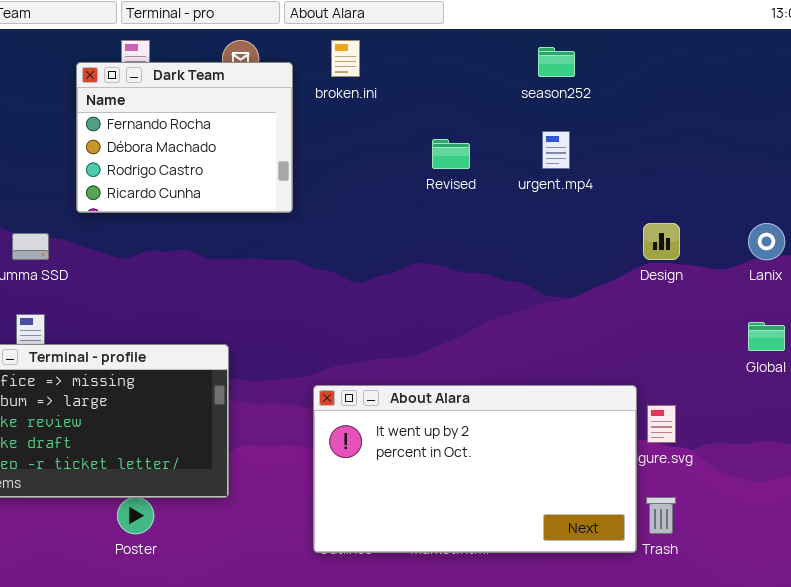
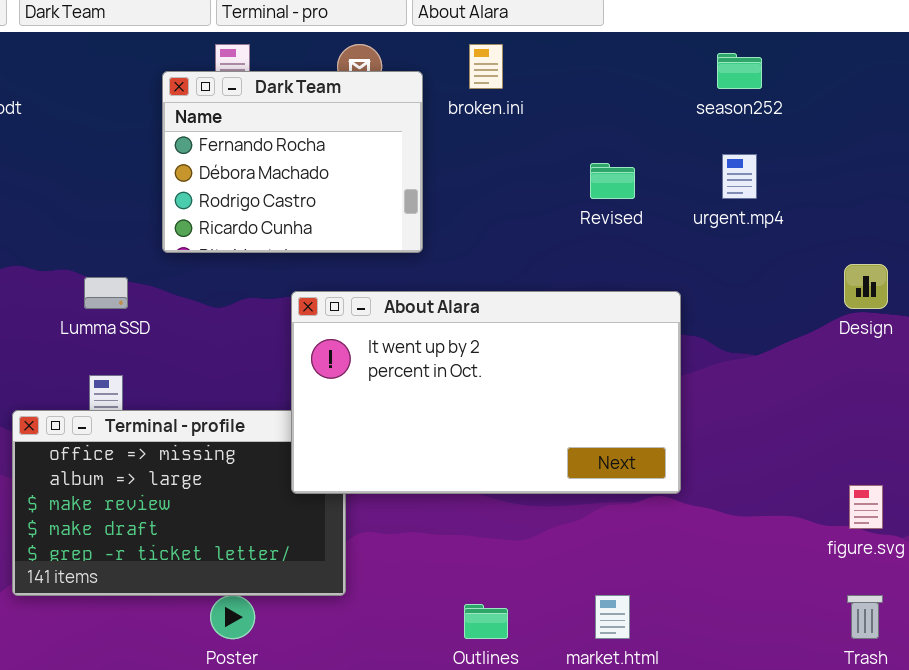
About Alara: [313,385,637,553] -> [291,291,681,494], moved

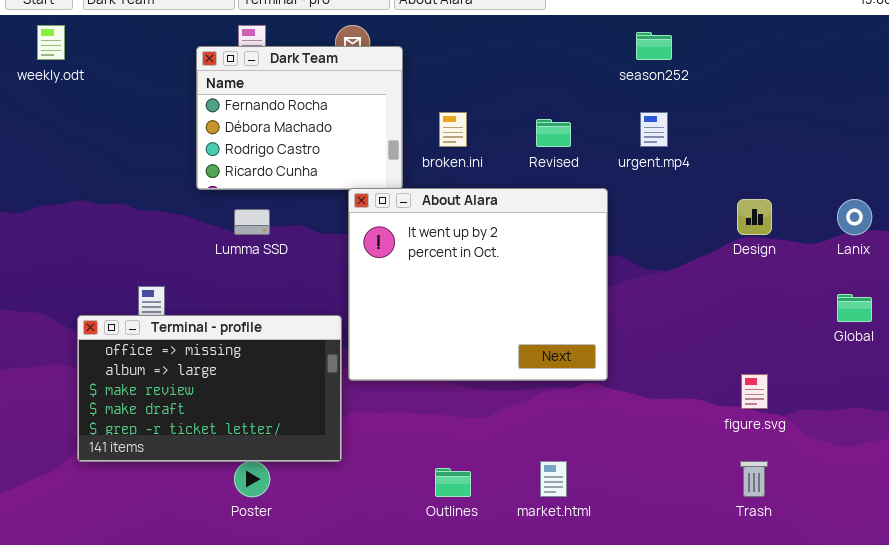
broken.ini: [469,44,503,89] -> [439,112,467,147], moved
Lumma SSD: [84,277,128,309] -> [234,209,270,235], moved
About Alara: [291,291,681,494] -> [348,188,608,381], resized

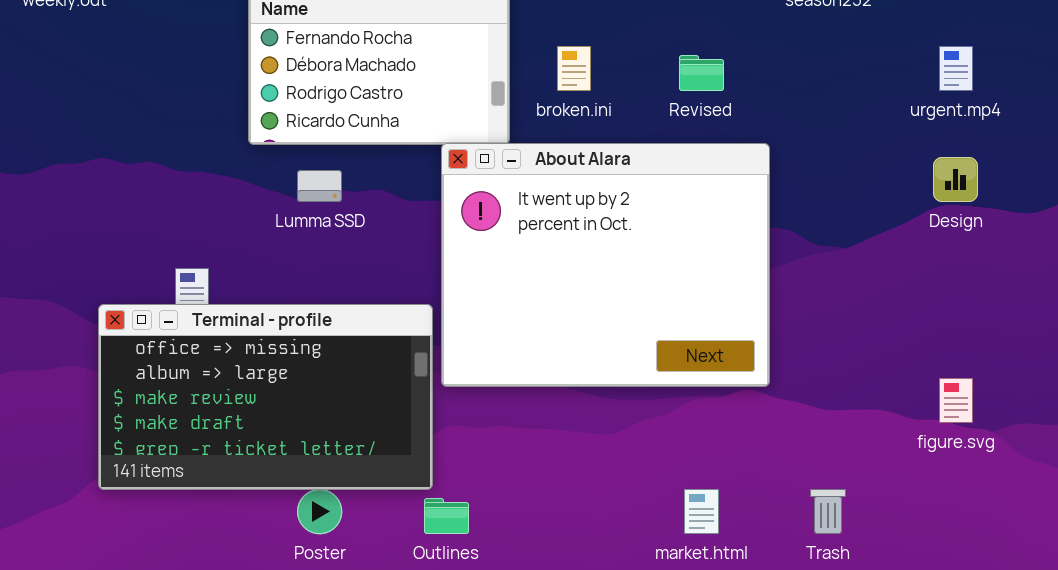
urgent.mp4: [640,112,668,147] -> [939,46,973,91], moved
Trash: [740,461,768,497] -> [810,489,846,534], moved
Outlines: [435,468,471,497] -> [424,498,469,534], moved

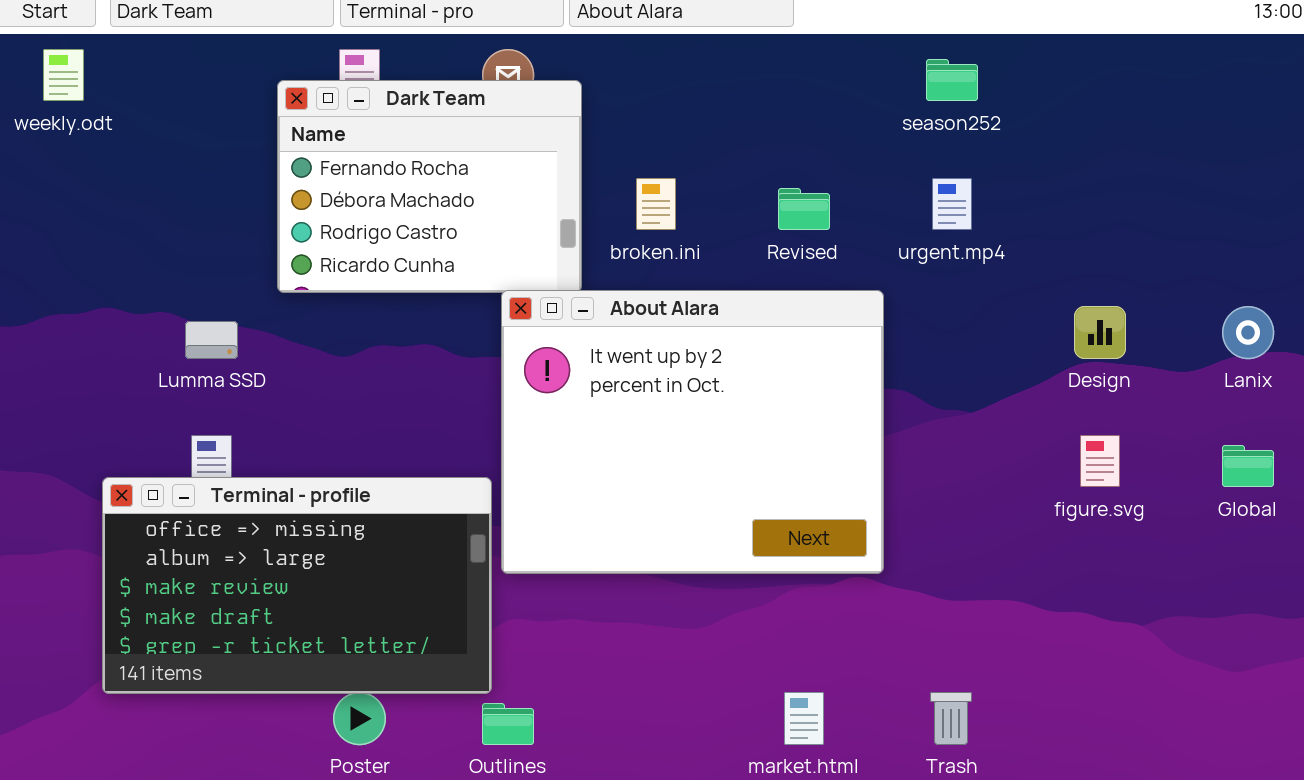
urgent.mp4: [939,46,973,91] -> [932,178,972,230], moved
Lumma SSD: [297,170,342,202] -> [185,321,238,359], moved
figure.svg: [939,378,973,423] -> [1080,435,1120,487], moved

